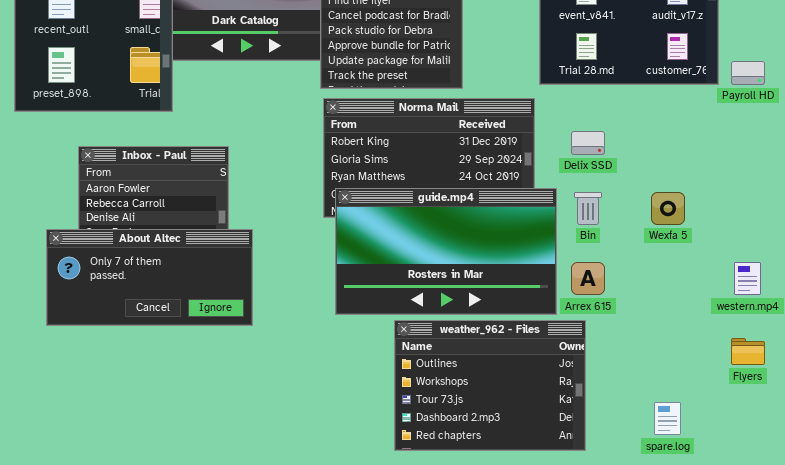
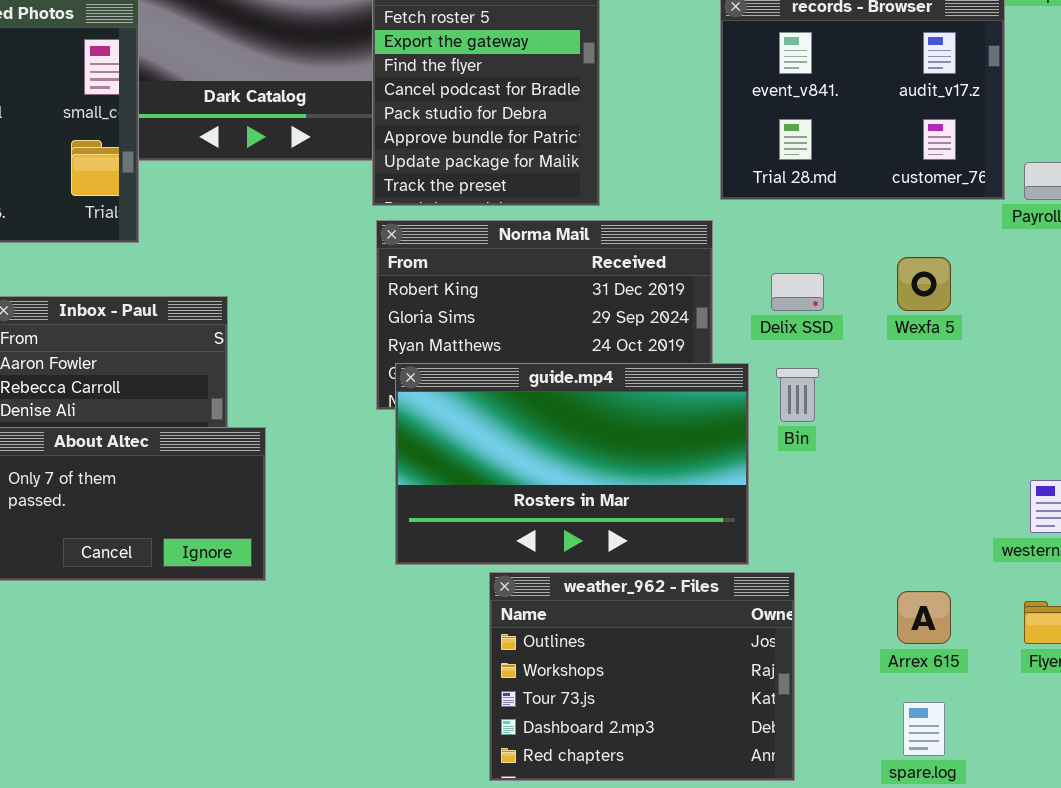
Wexfa 5: [651,192,685,225] -> [897,257,951,311], moved
Arrex 615: [571,262,605,295] -> [897,591,951,644], moved

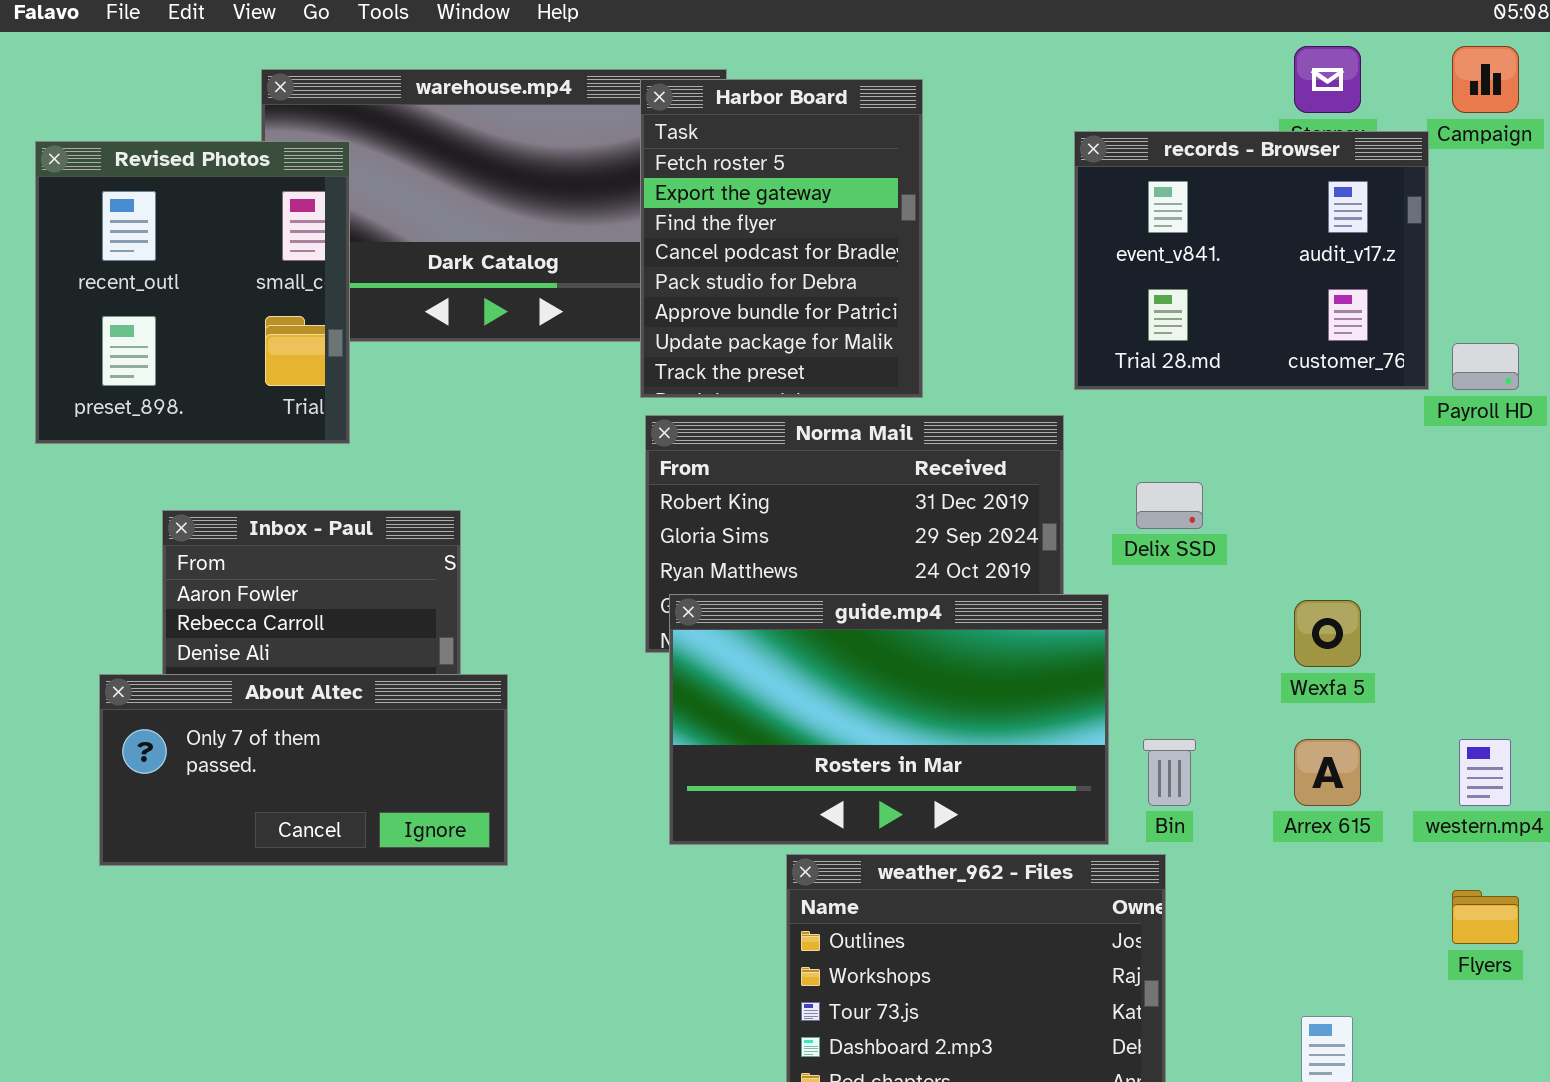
Wexfa 5: [897,257,951,311] -> [1294,600,1361,667], moved
Bin: [776,368,819,422] -> [1143,739,1196,806], moved
Arrex 615: [897,591,951,644] -> [1294,739,1361,806], moved

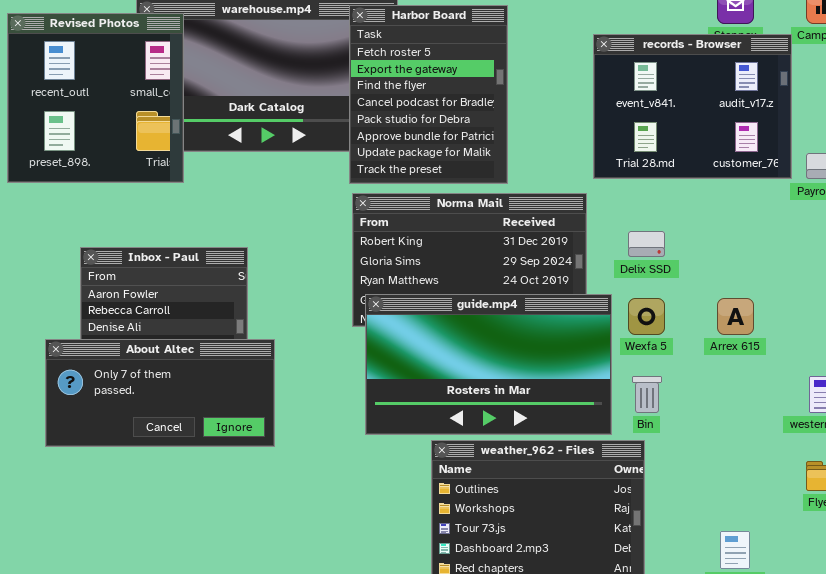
Revised Photos: [35,141,350,444] -> [7,13,184,183], moved
Wexfa 5: [1294,600,1361,667] -> [628,298,665,335], moved
Arrex 615: [1294,739,1361,806] -> [717,298,754,335], moved

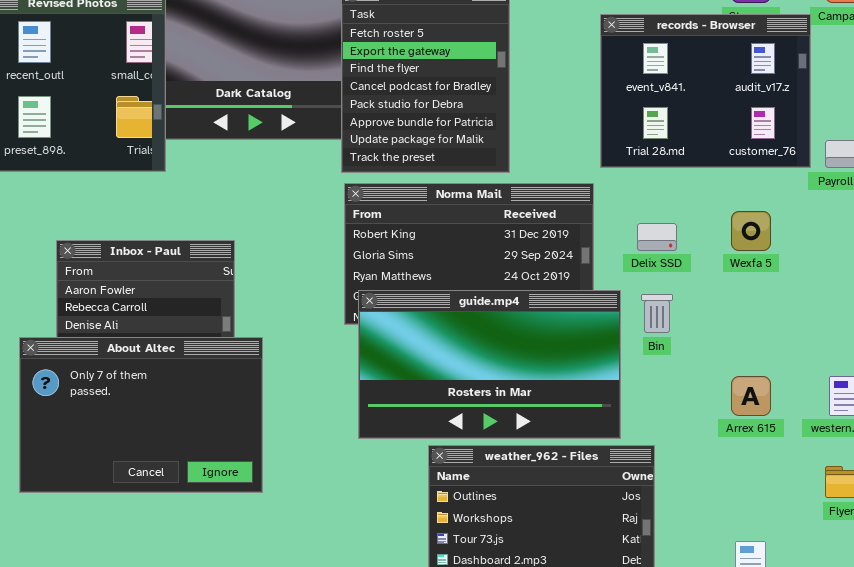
Wexfa 5: [628,298,665,335] -> [731,211,771,251], moved
Arrex 615: [717,298,754,335] -> [731,376,771,416], moved
About Altec: [45,339,275,447] -> [19,337,263,493], resized
Bin: [632,376,662,413] -> [641,294,673,333], moved

